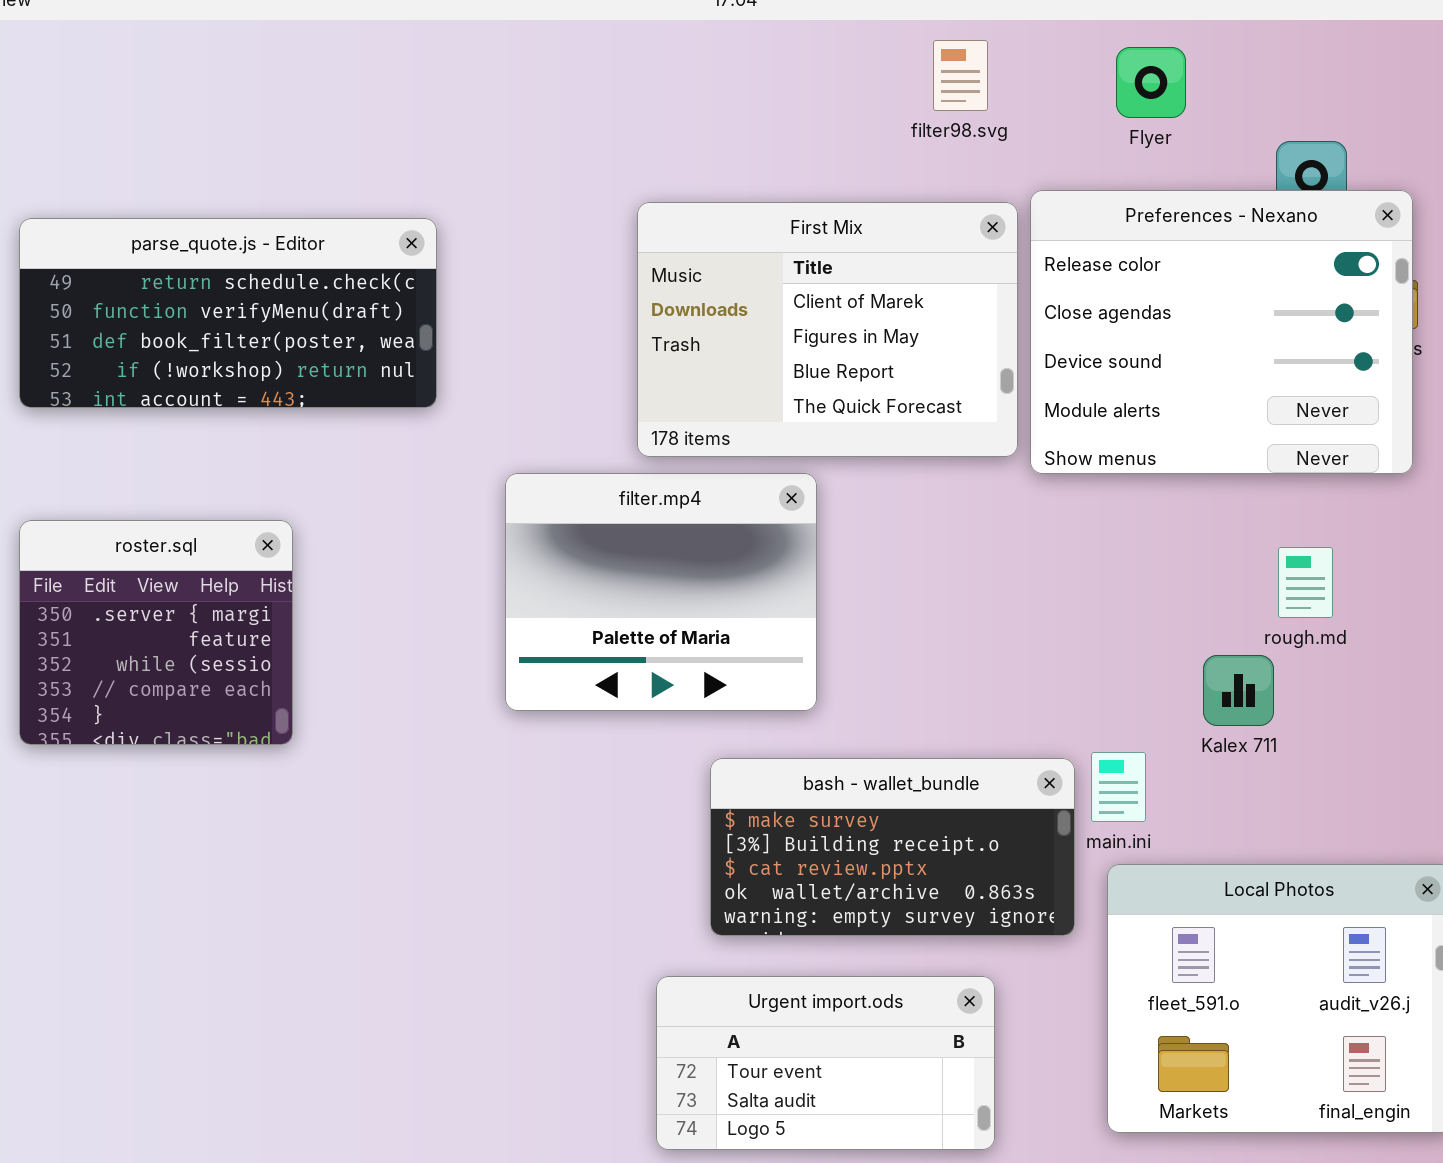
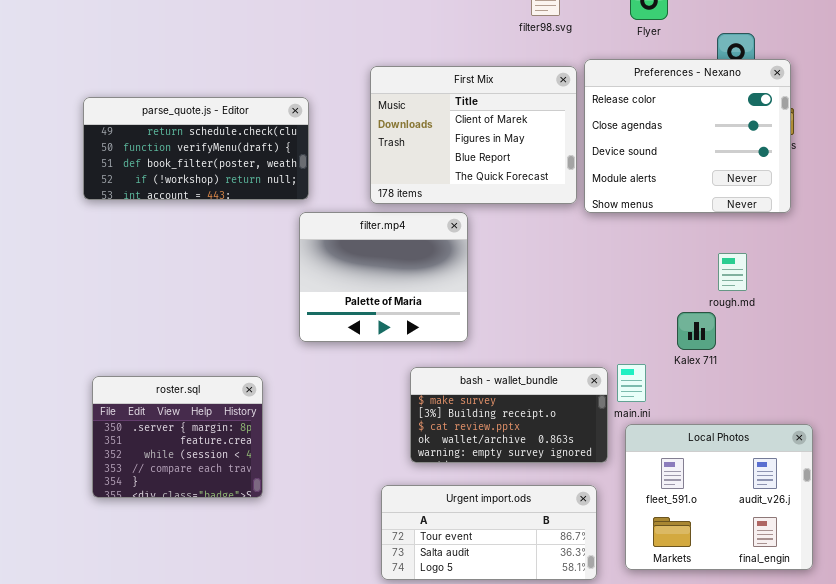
parse_quote.js - Editor: [19,218,437,408] -> [83,97,309,200], moved
roster.sql: [19,520,293,745] -> [92,376,263,498], moved, resized
Urgent import.ods: [656,976,995,1150] -> [381,485,597,580], resized

